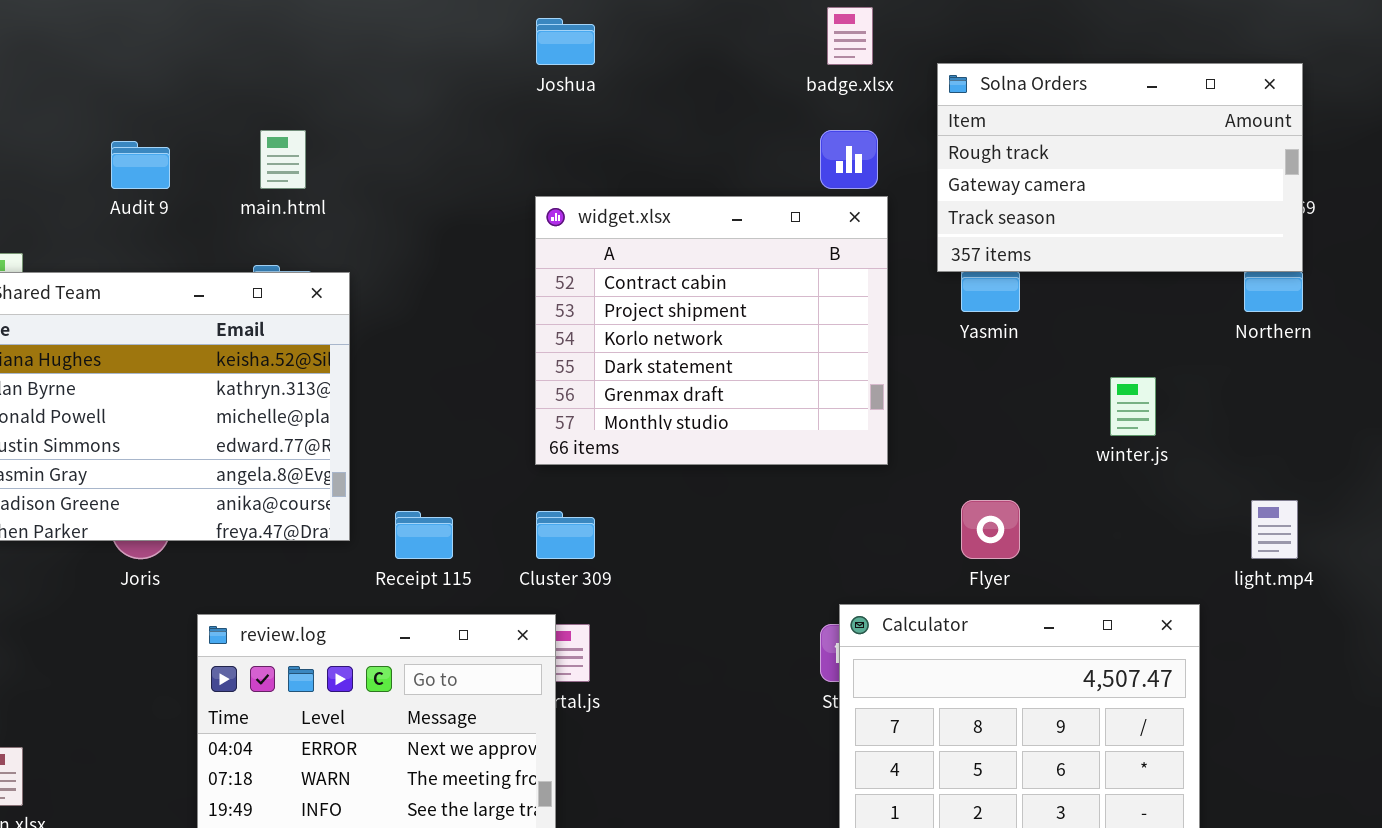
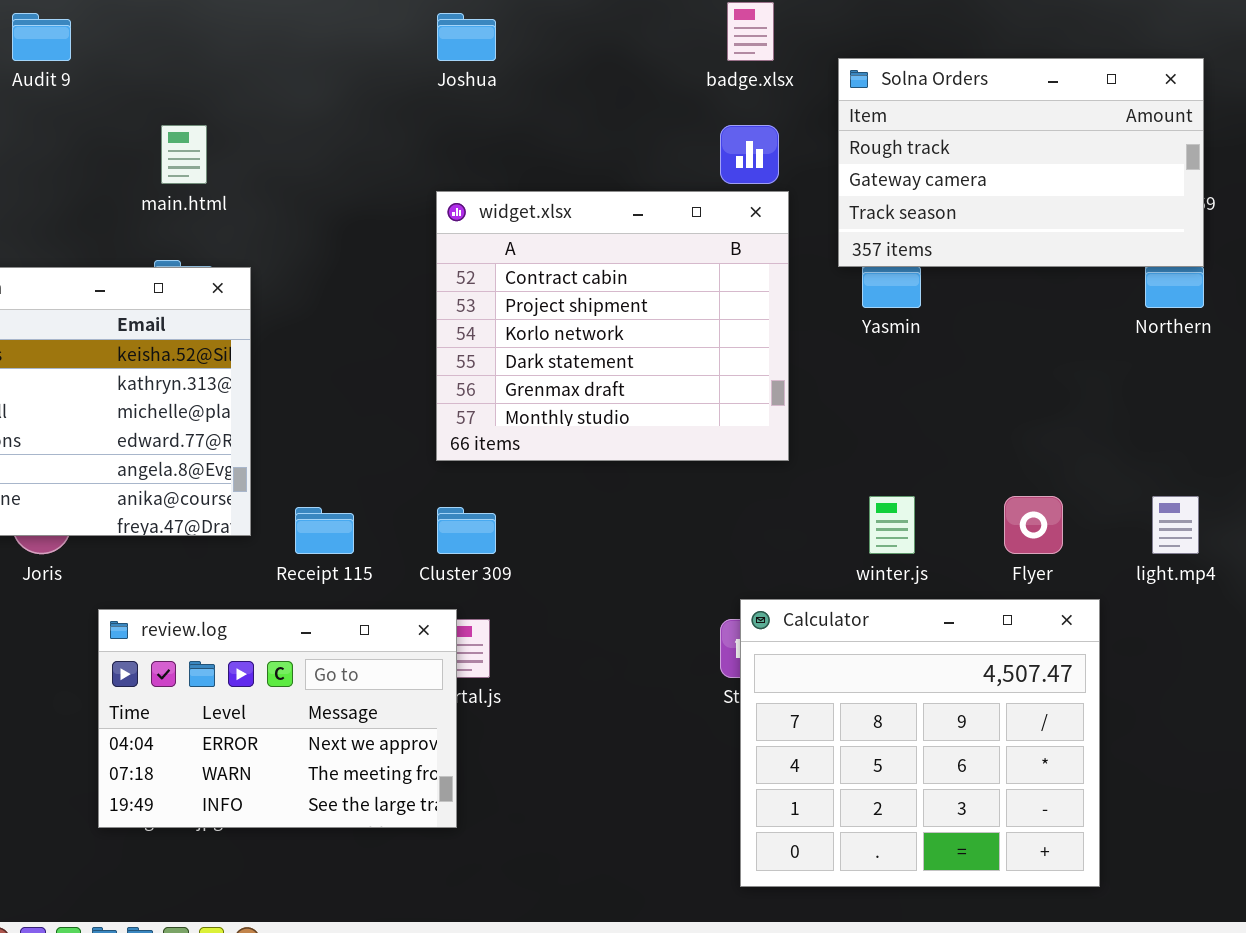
Audit 9: [111,141,170,189] -> [12,13,71,61], moved
winter.js: [1110,377,1156,436] -> [869,496,915,554], moved
Flyer: [961,500,1020,559] -> [1004,496,1063,554], moved

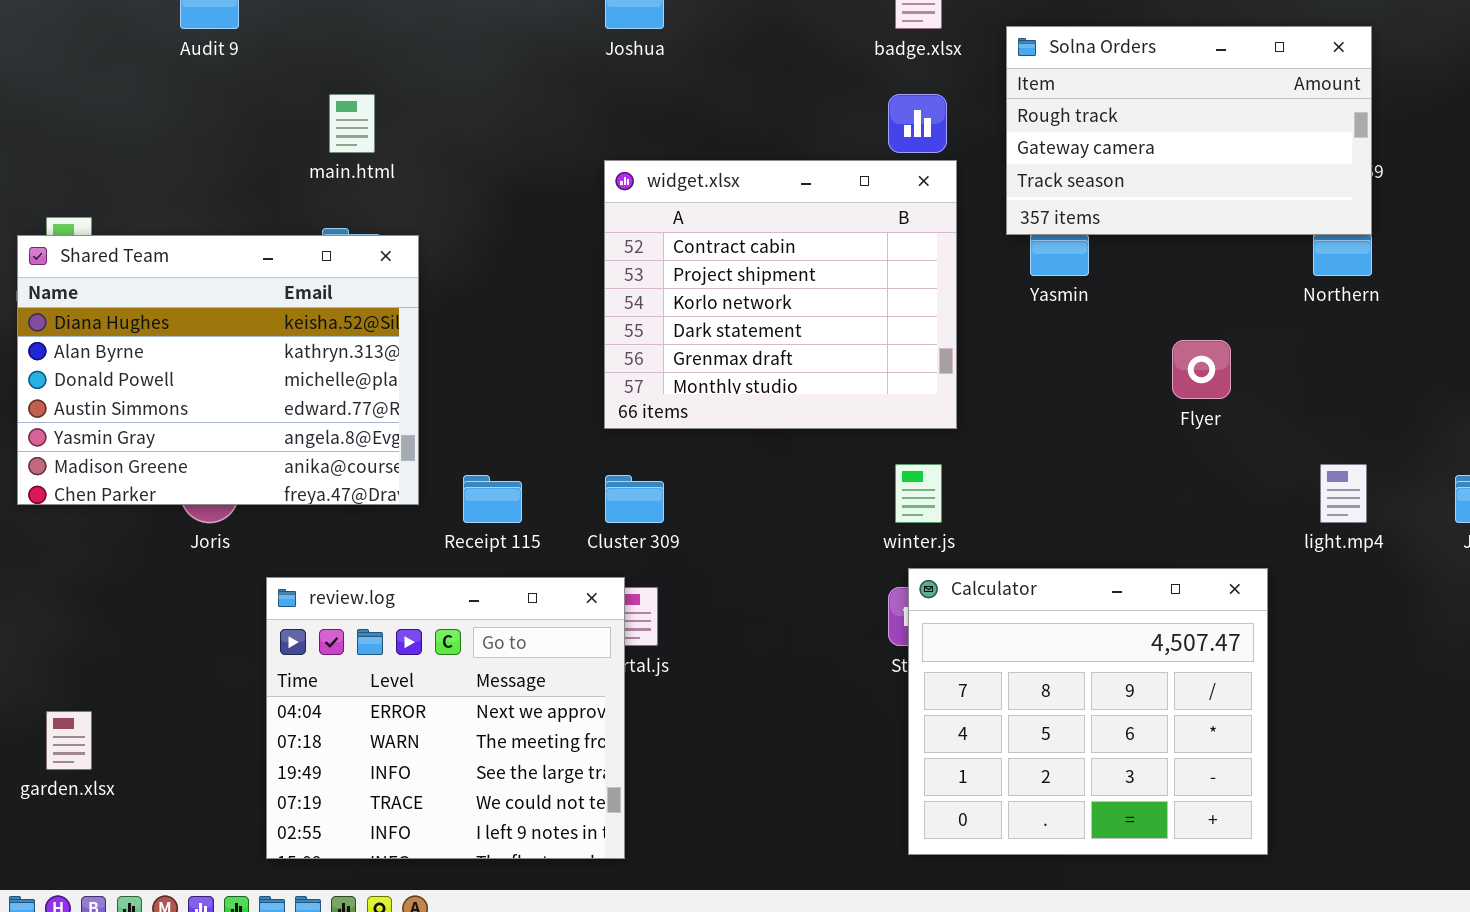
winter.js: [869,496,915,554] -> [895,464,942,523], moved
Flyer: [1004,496,1063,554] -> [1172,340,1231,399], moved
review.log: [98,609,457,828] -> [266,577,625,859], resized

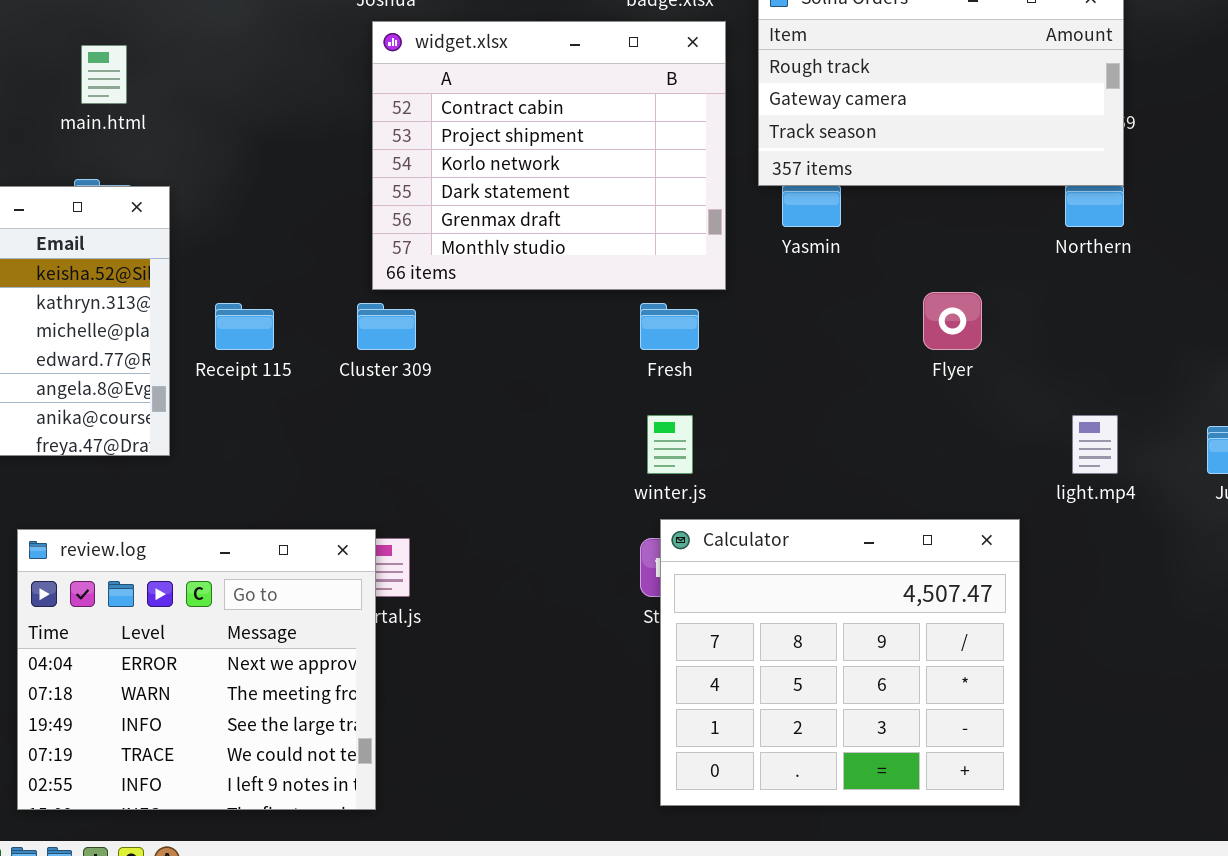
widget.xlsx: [604,160,957,429] -> [372,21,726,290], moved
Receipt 115: [463,475,522,523] -> [215,303,274,350], moved
Cluster 309: [605,475,664,523] -> [357,303,416,350], moved

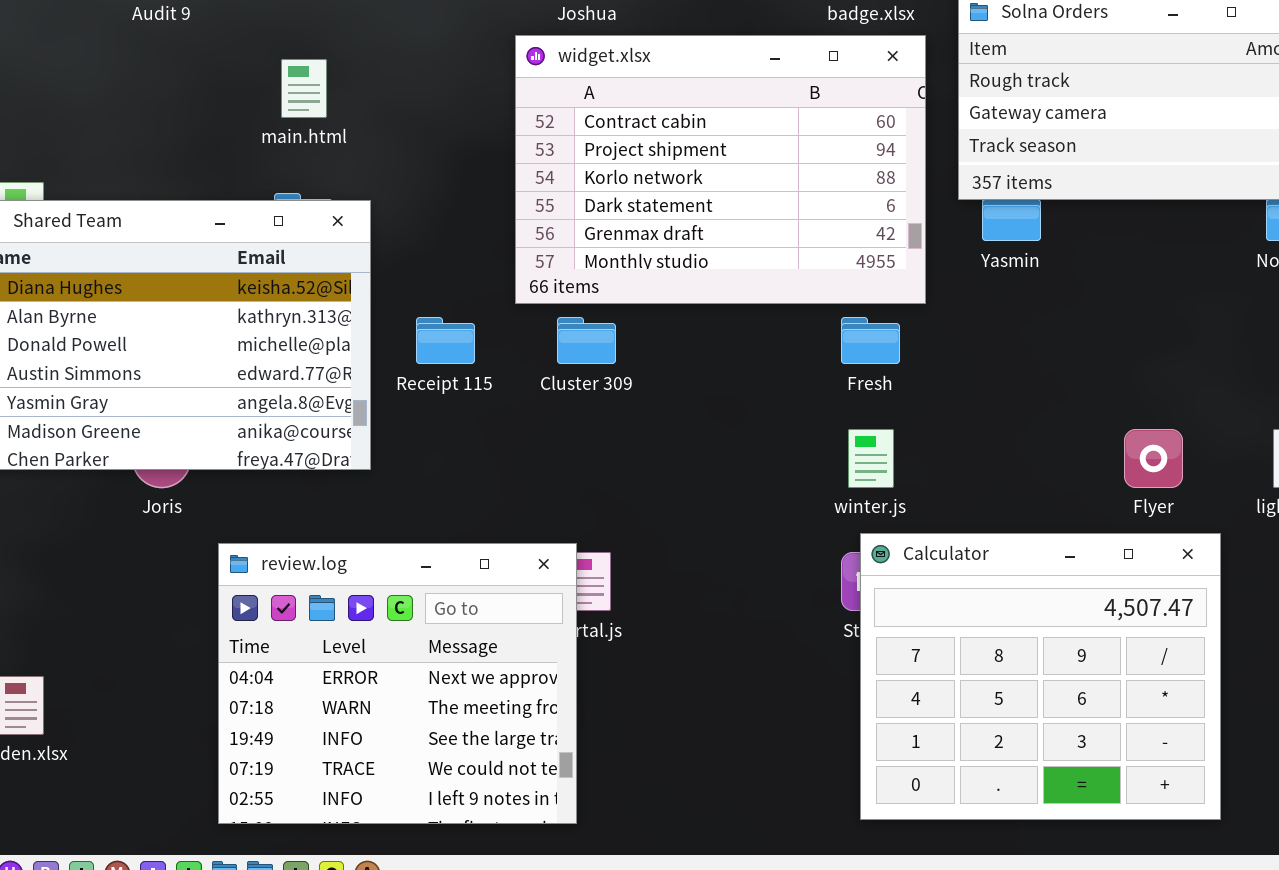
widget.xlsx: [372,21,726,290] -> [515,35,926,304], resized
Flyer: [923,292,982,350] -> [1124,429,1183,488], moved

